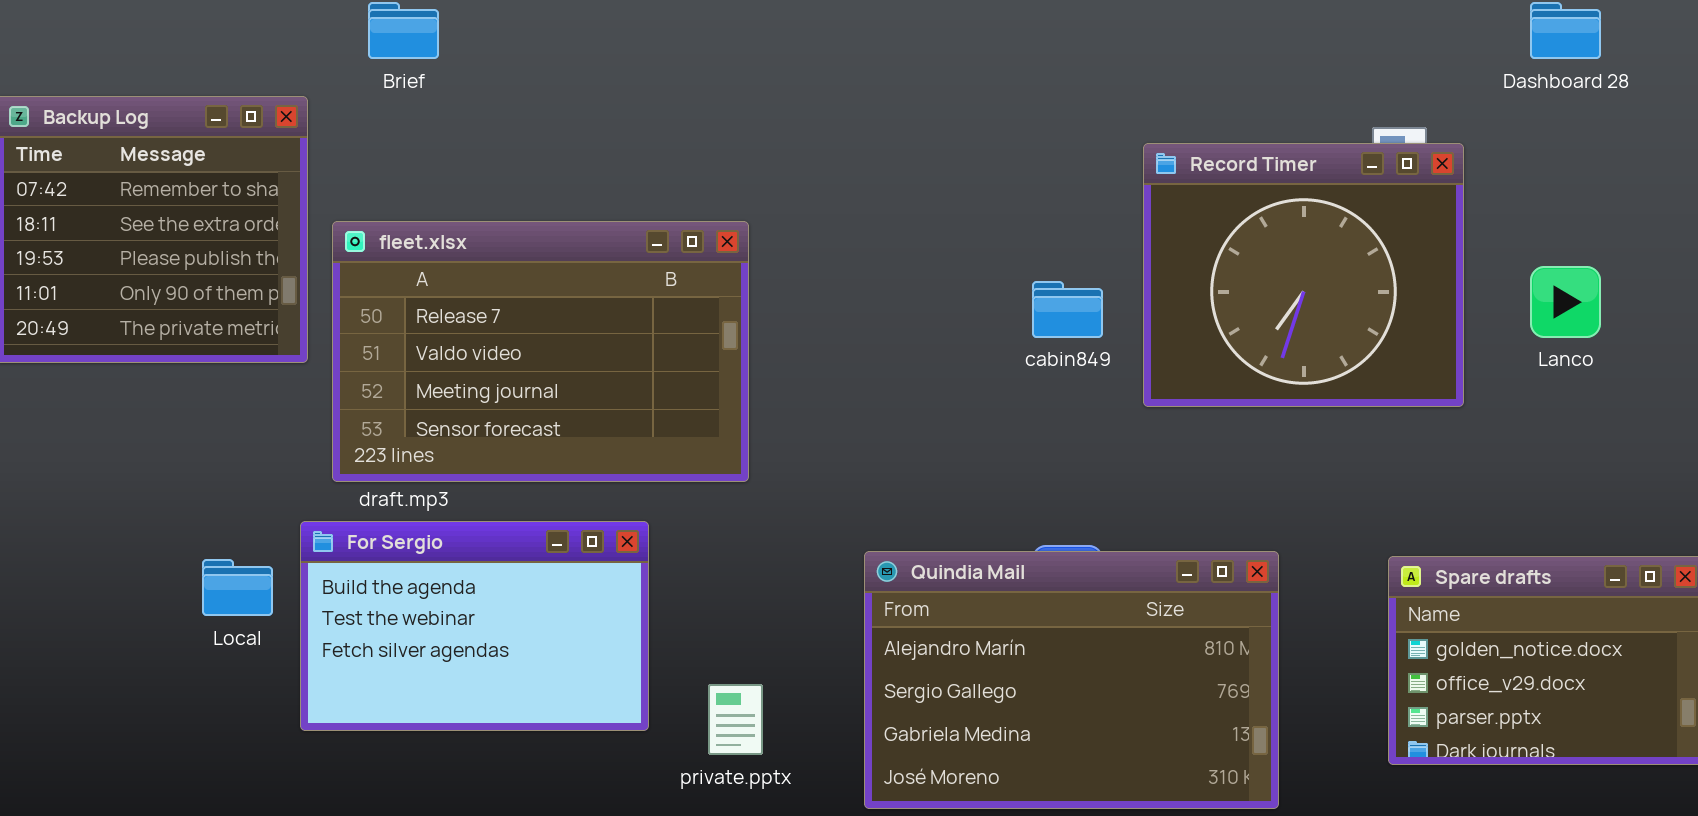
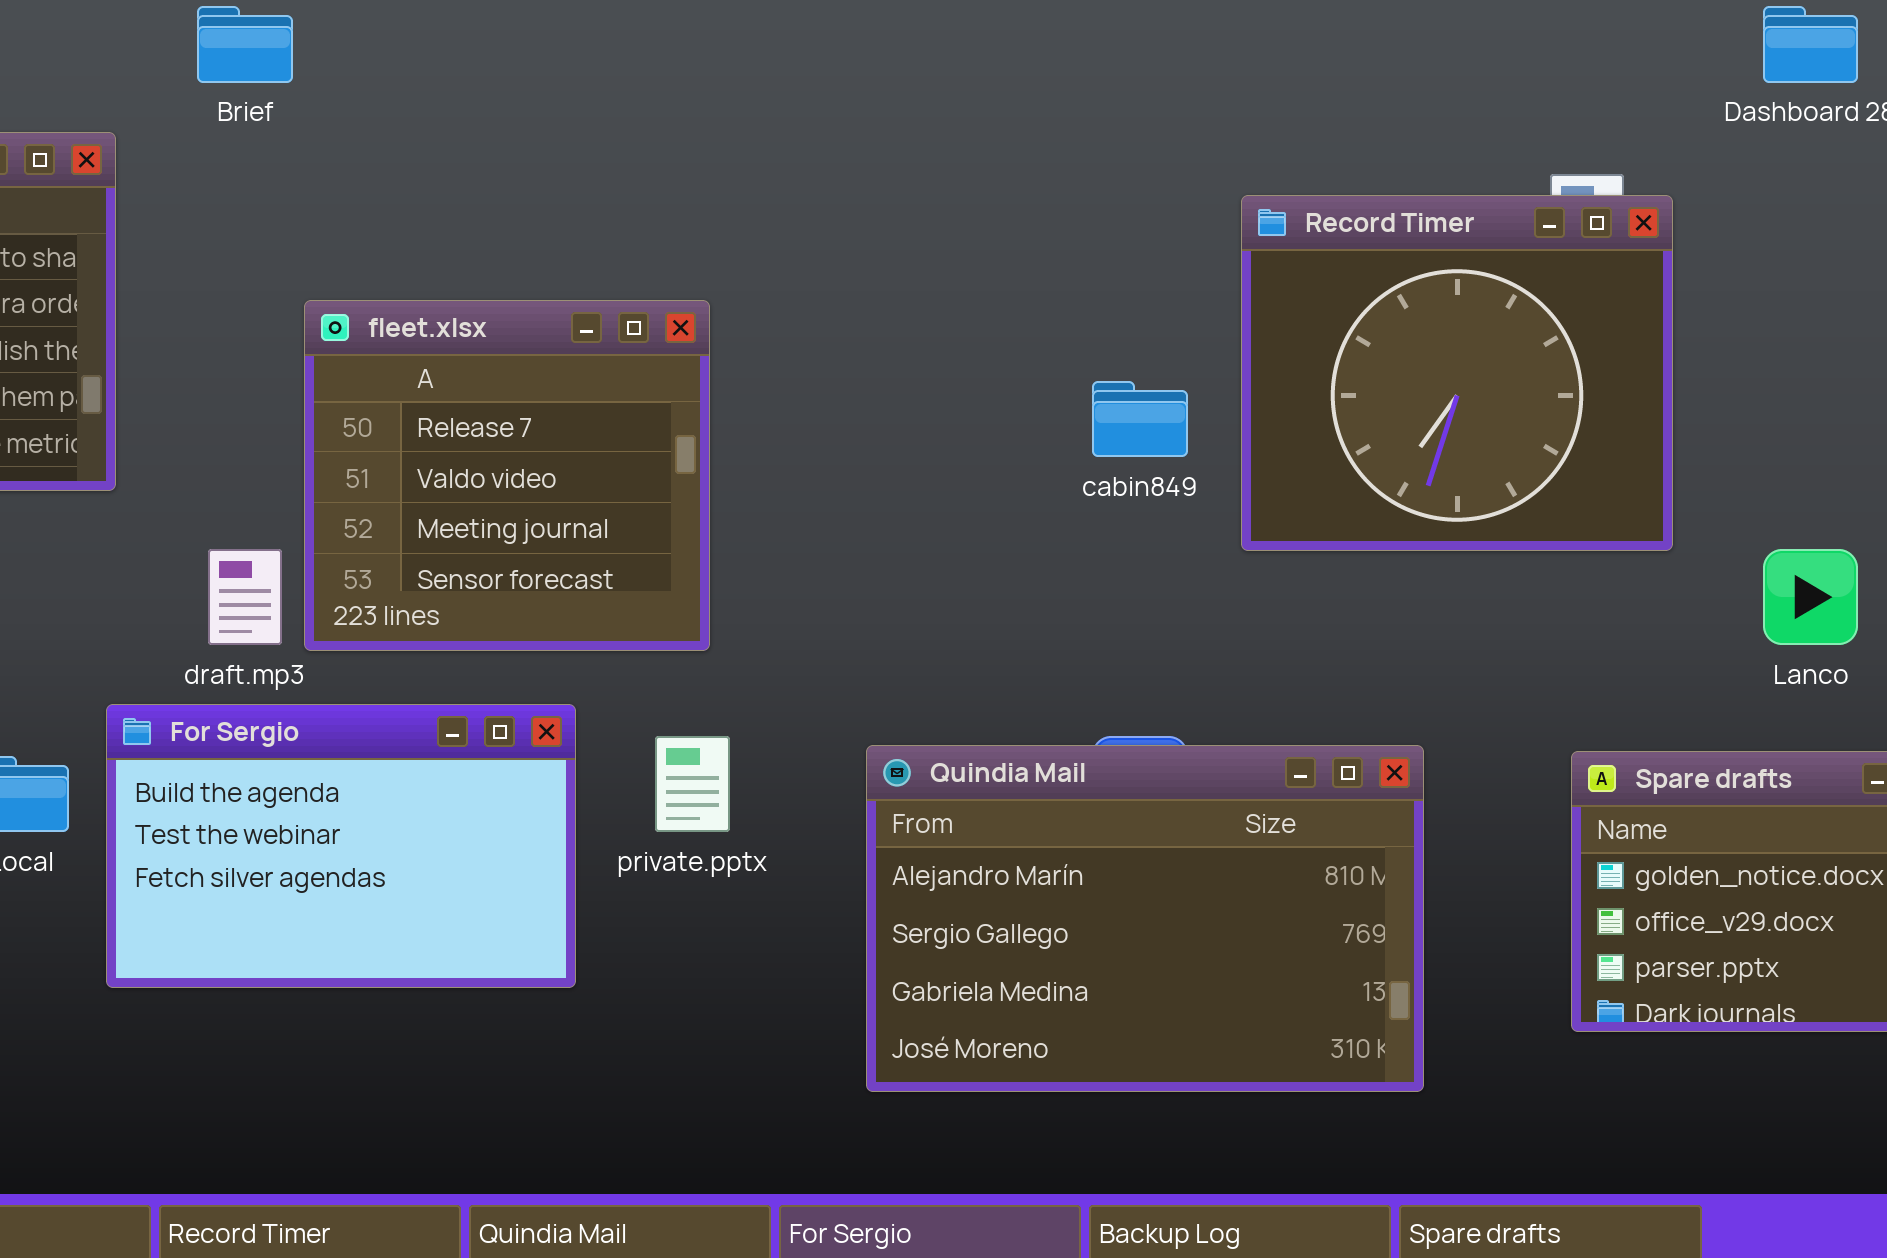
fleet.xlsx: [332,221,749,482] -> [304,300,710,651], resized
Lanco: [1530,266,1601,338] -> [1763,549,1858,645], moved
private.pptx: [708,684,763,755] -> [655,736,730,832], moved

